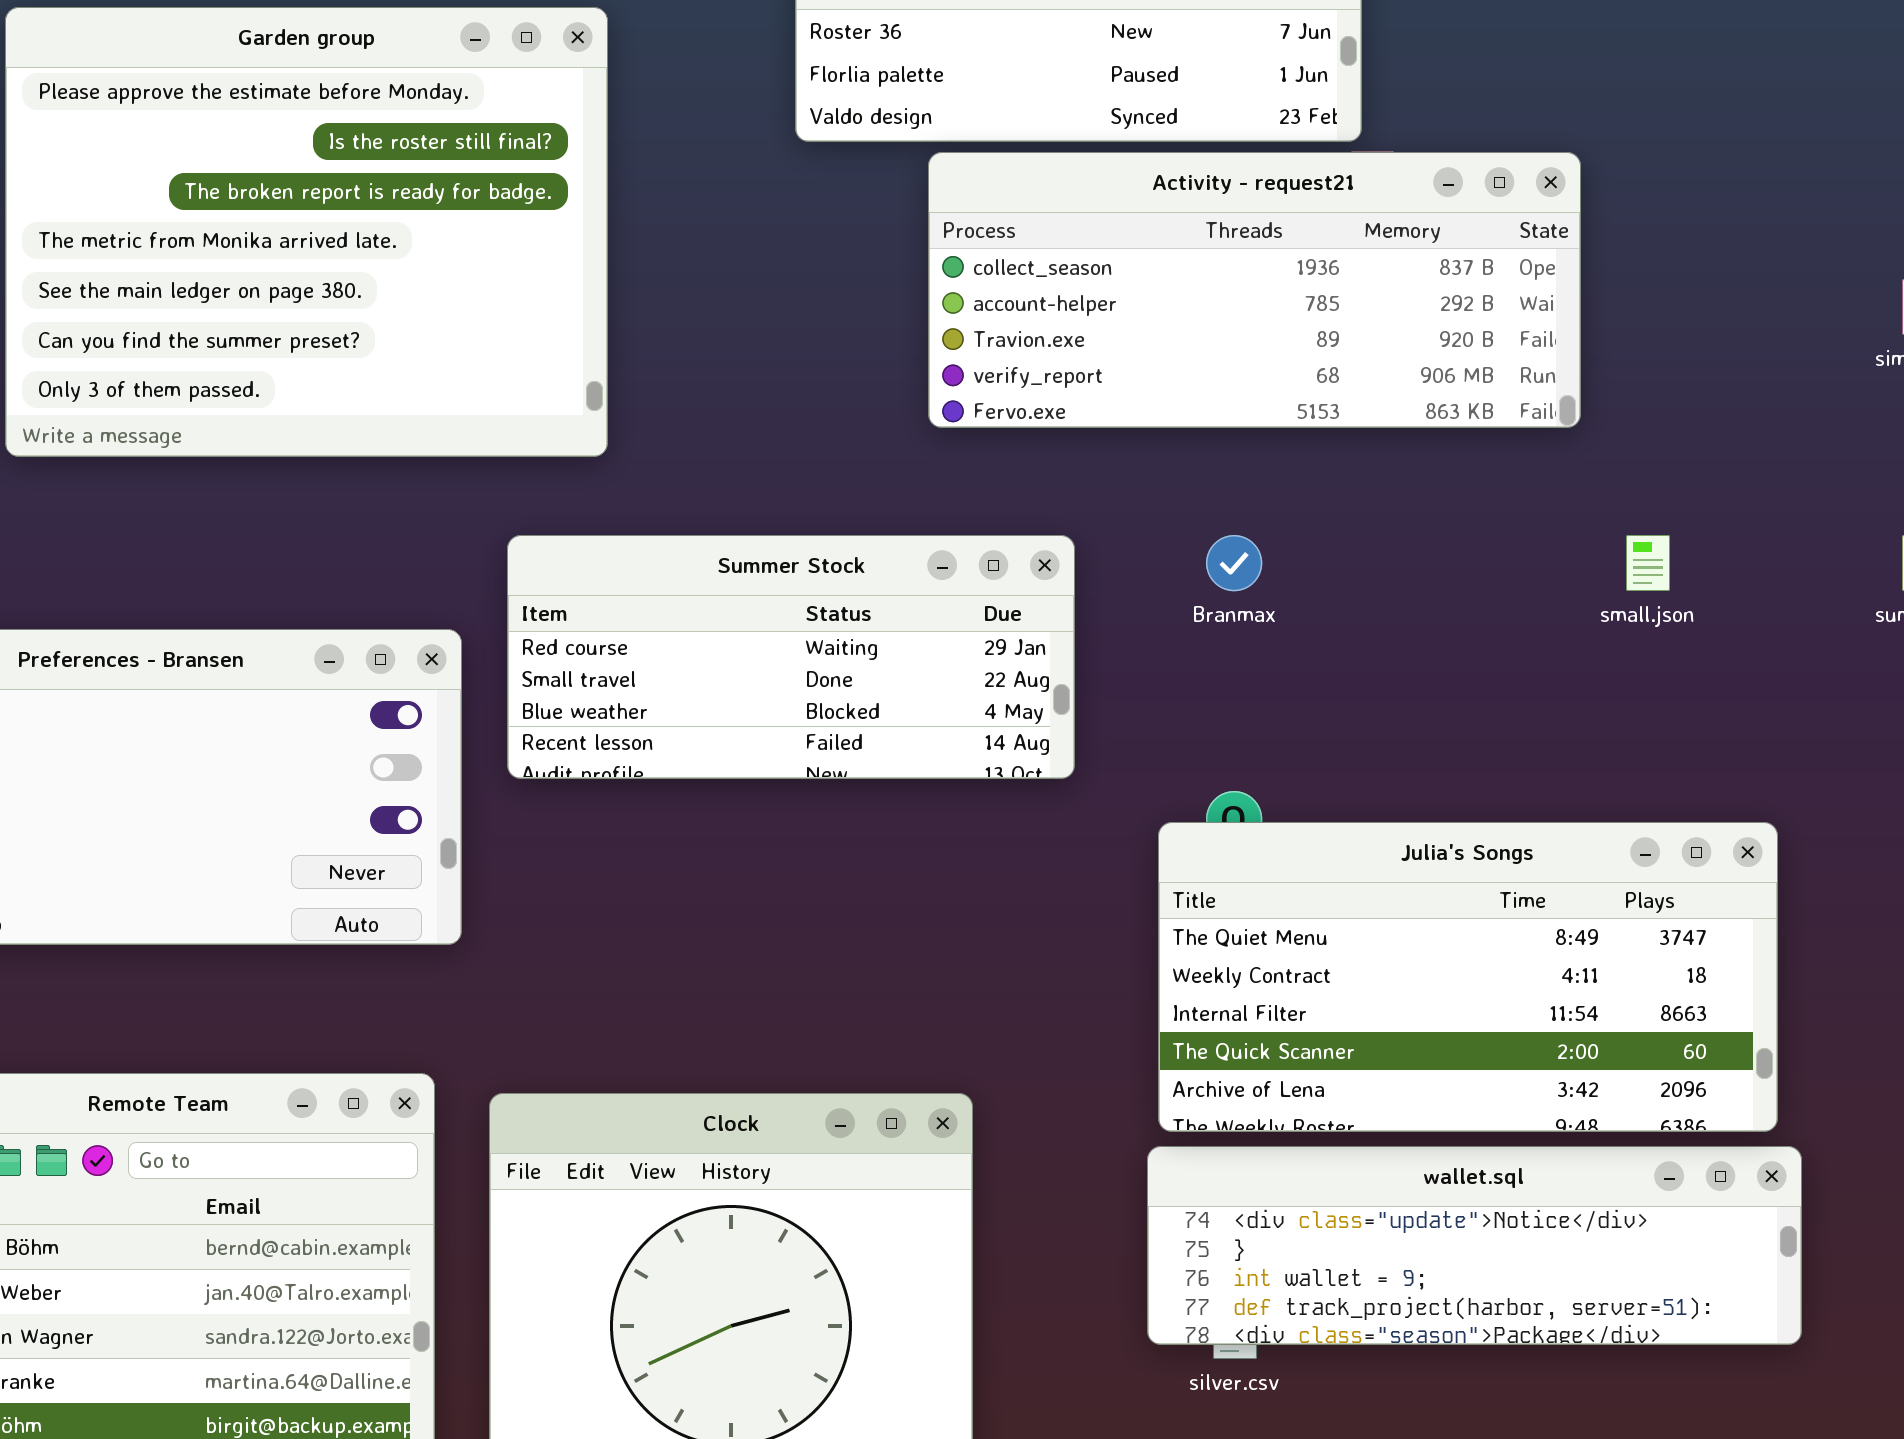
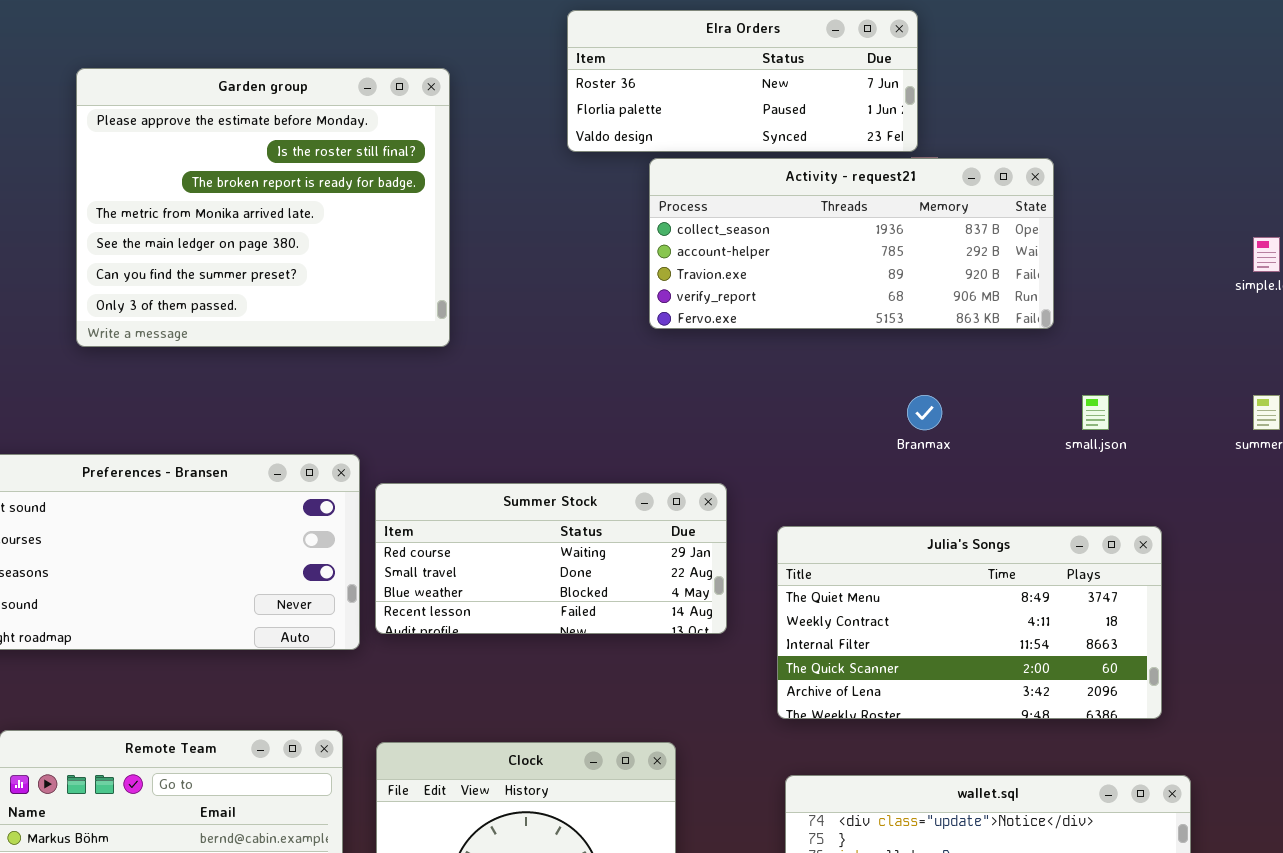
Summer Stock: [507,535,1075,779] -> [375,483,727,634], moved
Branmax: [1206,535,1262,591] -> [907,395,942,430], moved
Julia's Songs: [1158,822,1778,1132] -> [777,526,1162,719], moved

